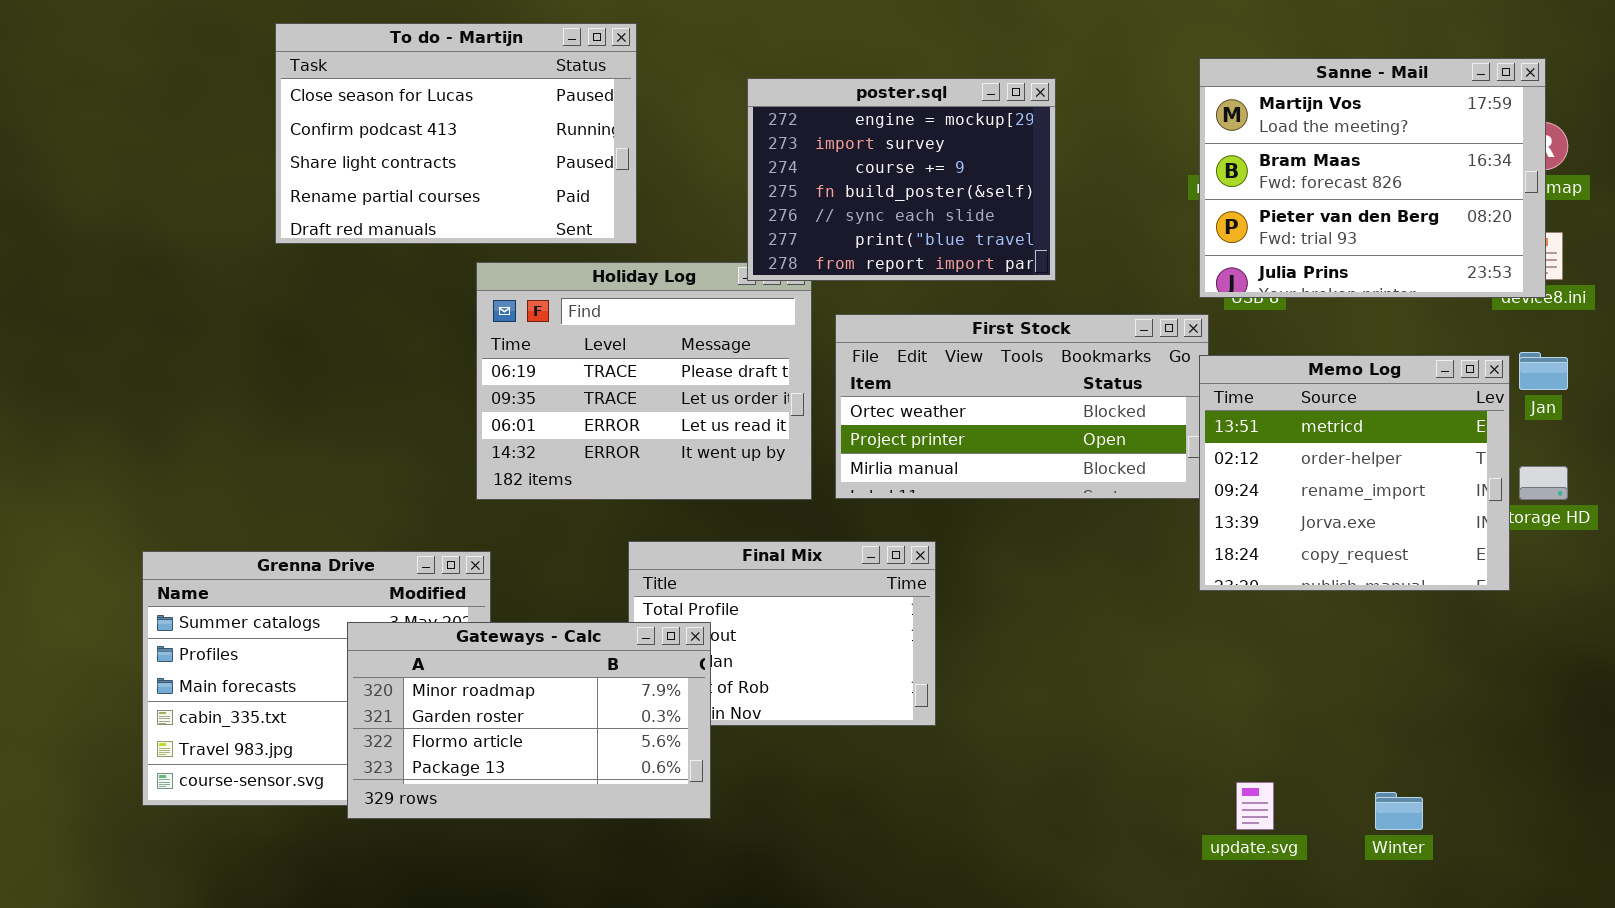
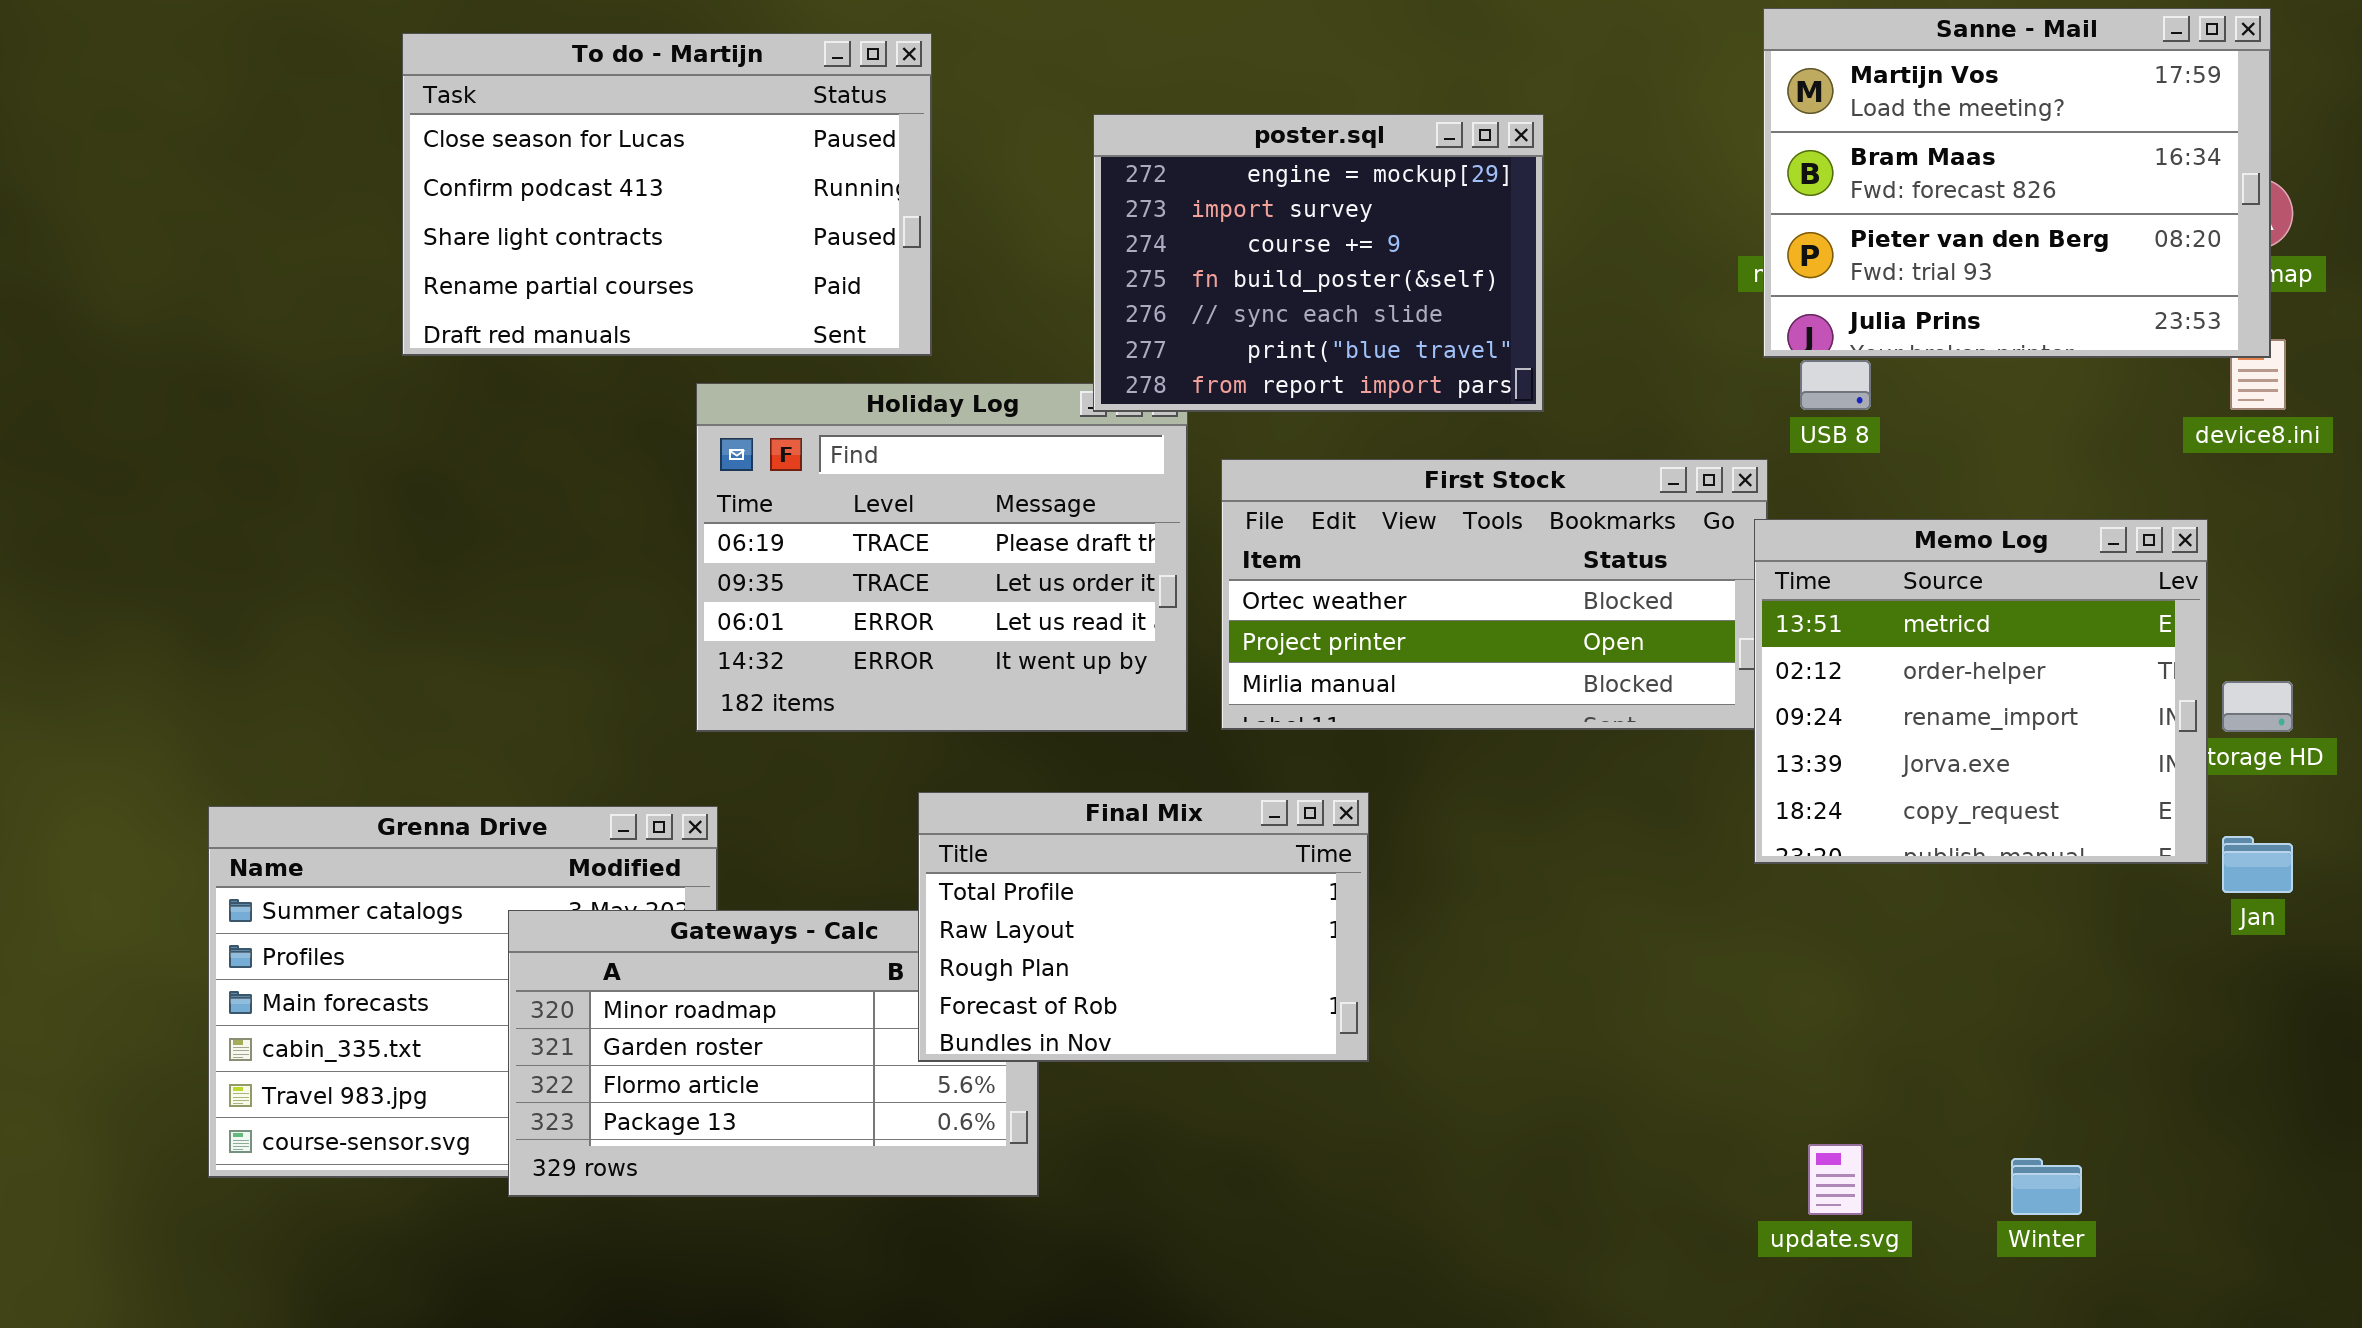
Sanne - Mail: [1199,58,1546,298] -> [1763,8,2271,358], moved
Jan: [1519,352,1568,390] -> [2222,836,2293,893], moved
Final Mix: [628,541,936,726] -> [918,792,1369,1062], raised

